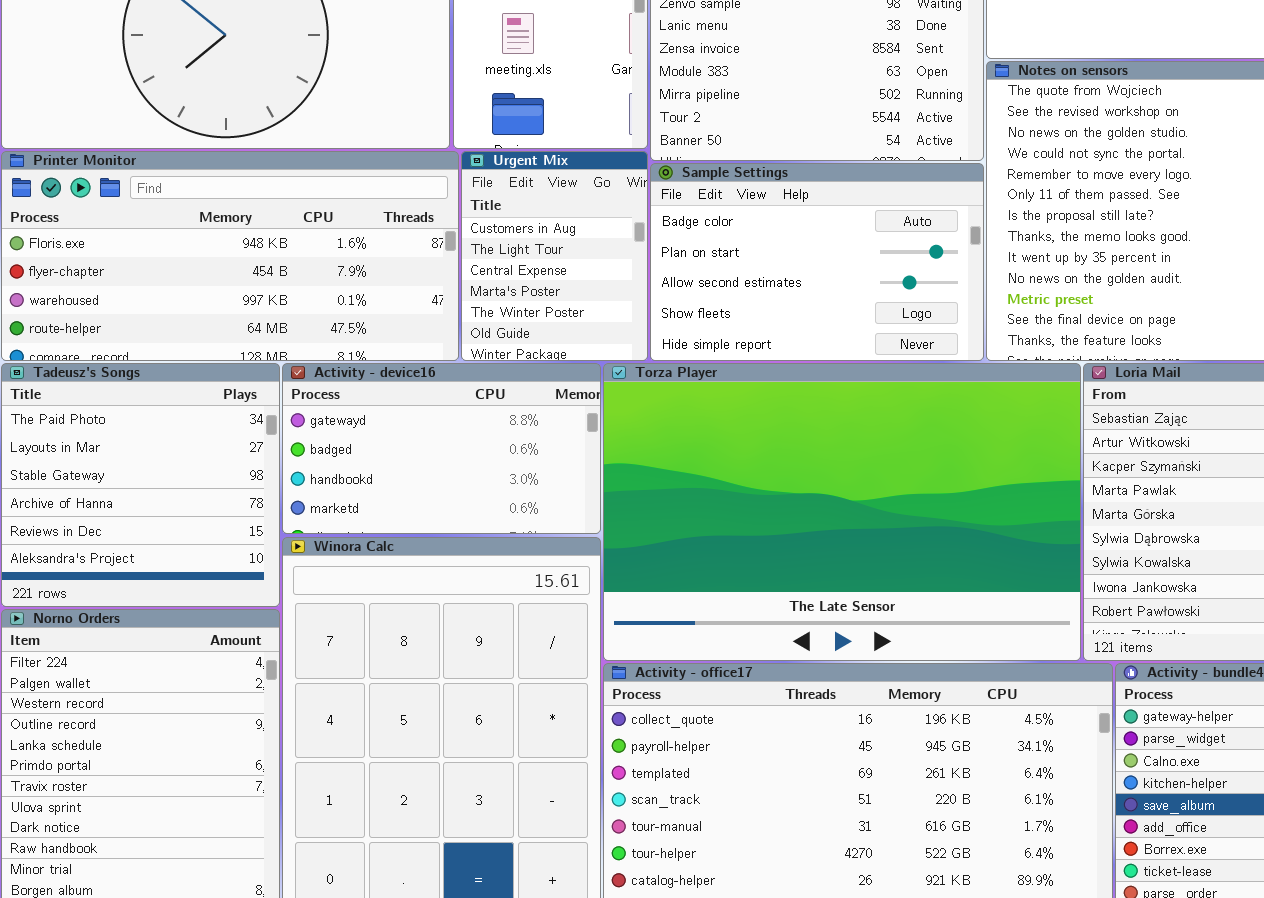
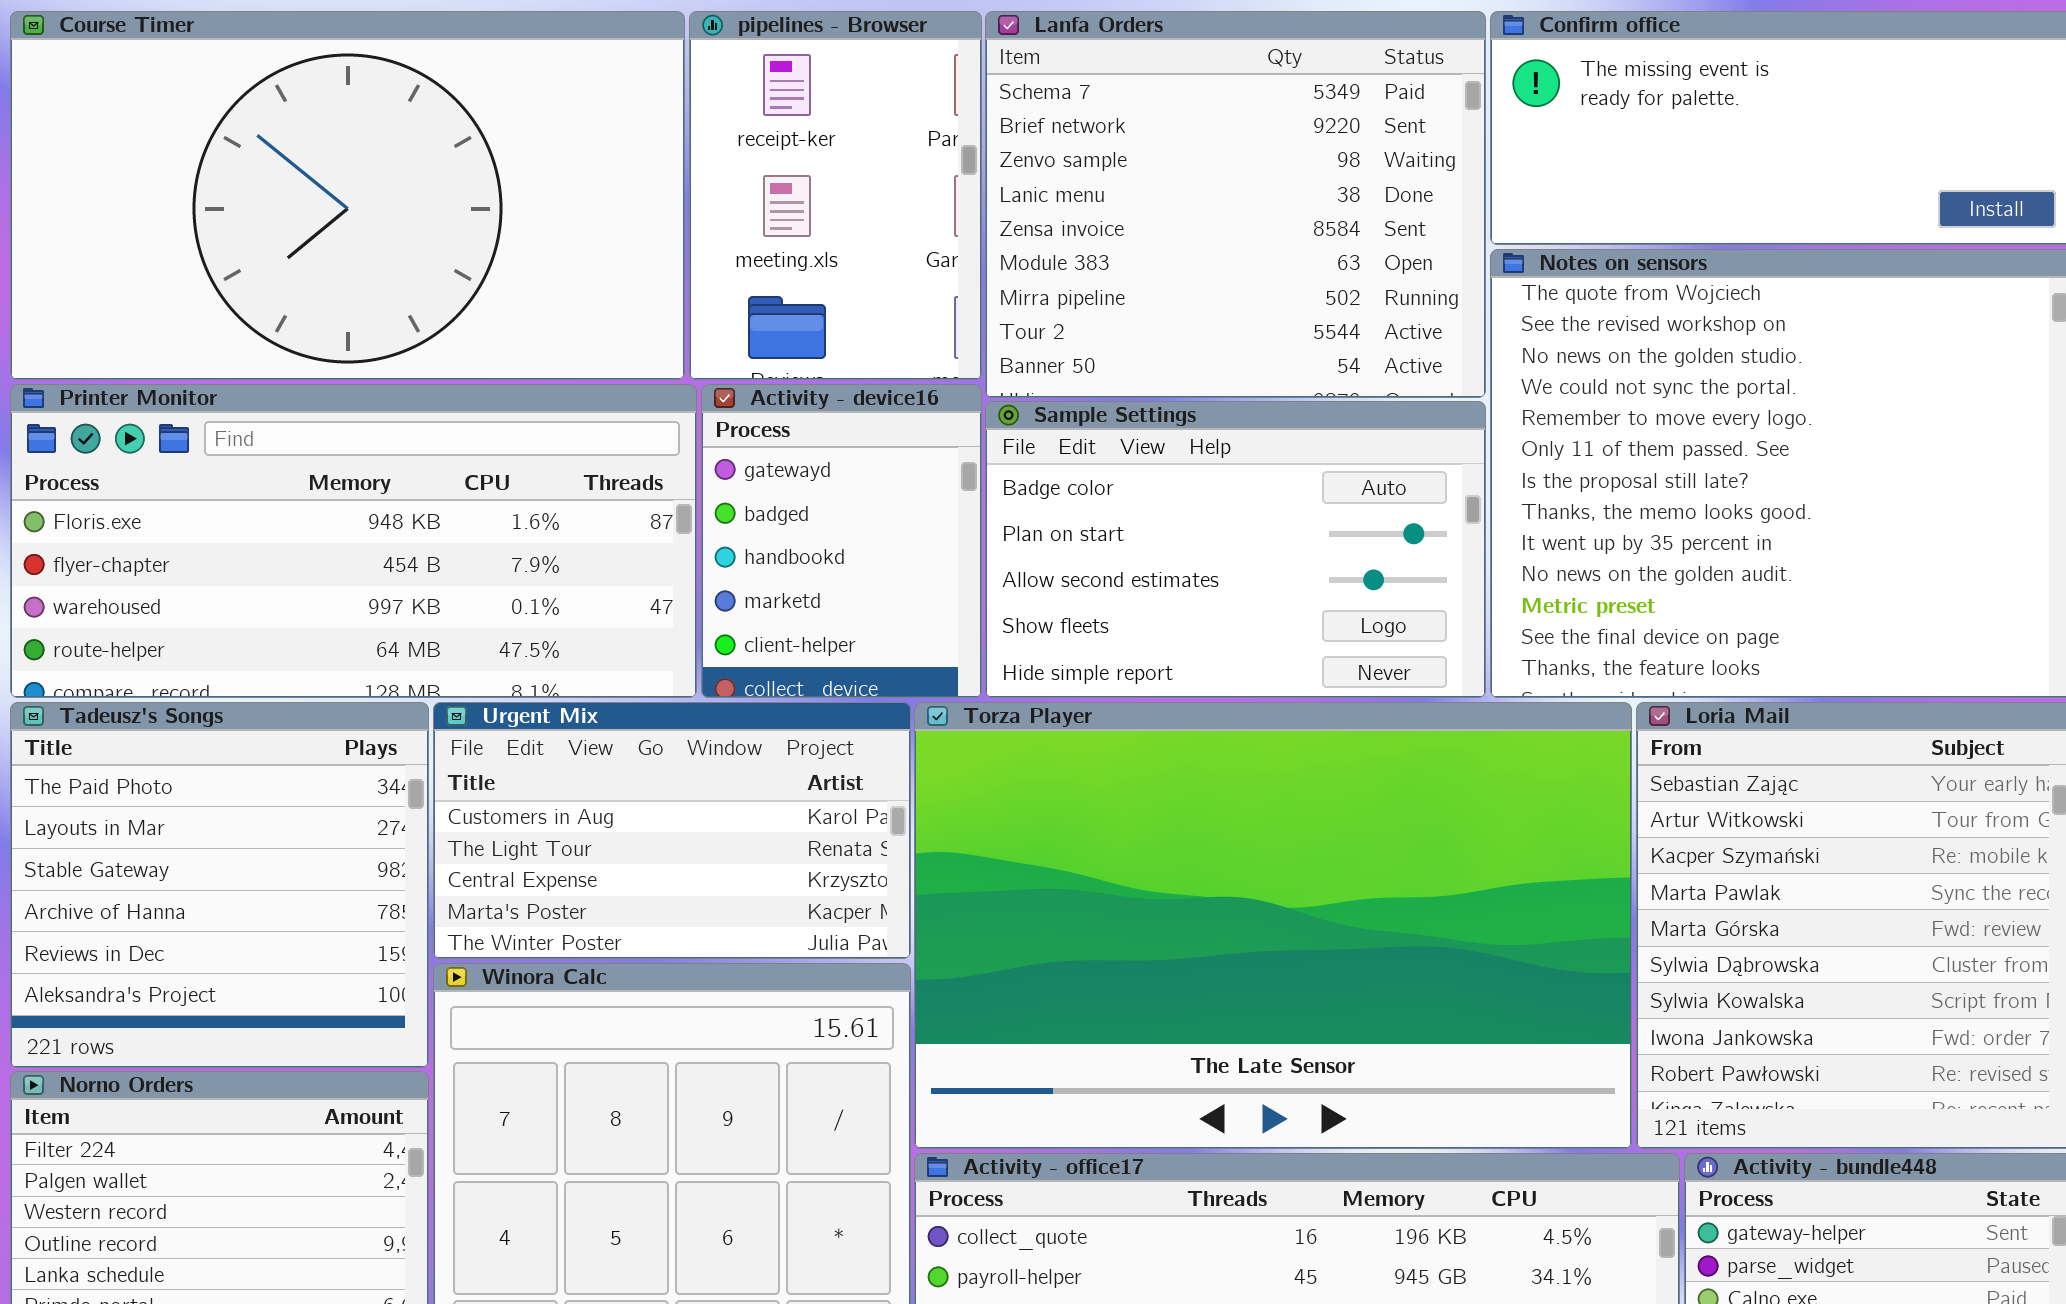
Urgent Mix: [461,151,648,361] -> [433,702,911,959], moved, resized
Activity - device16: [282,363,601,534] -> [701,384,982,698], moved, resized

